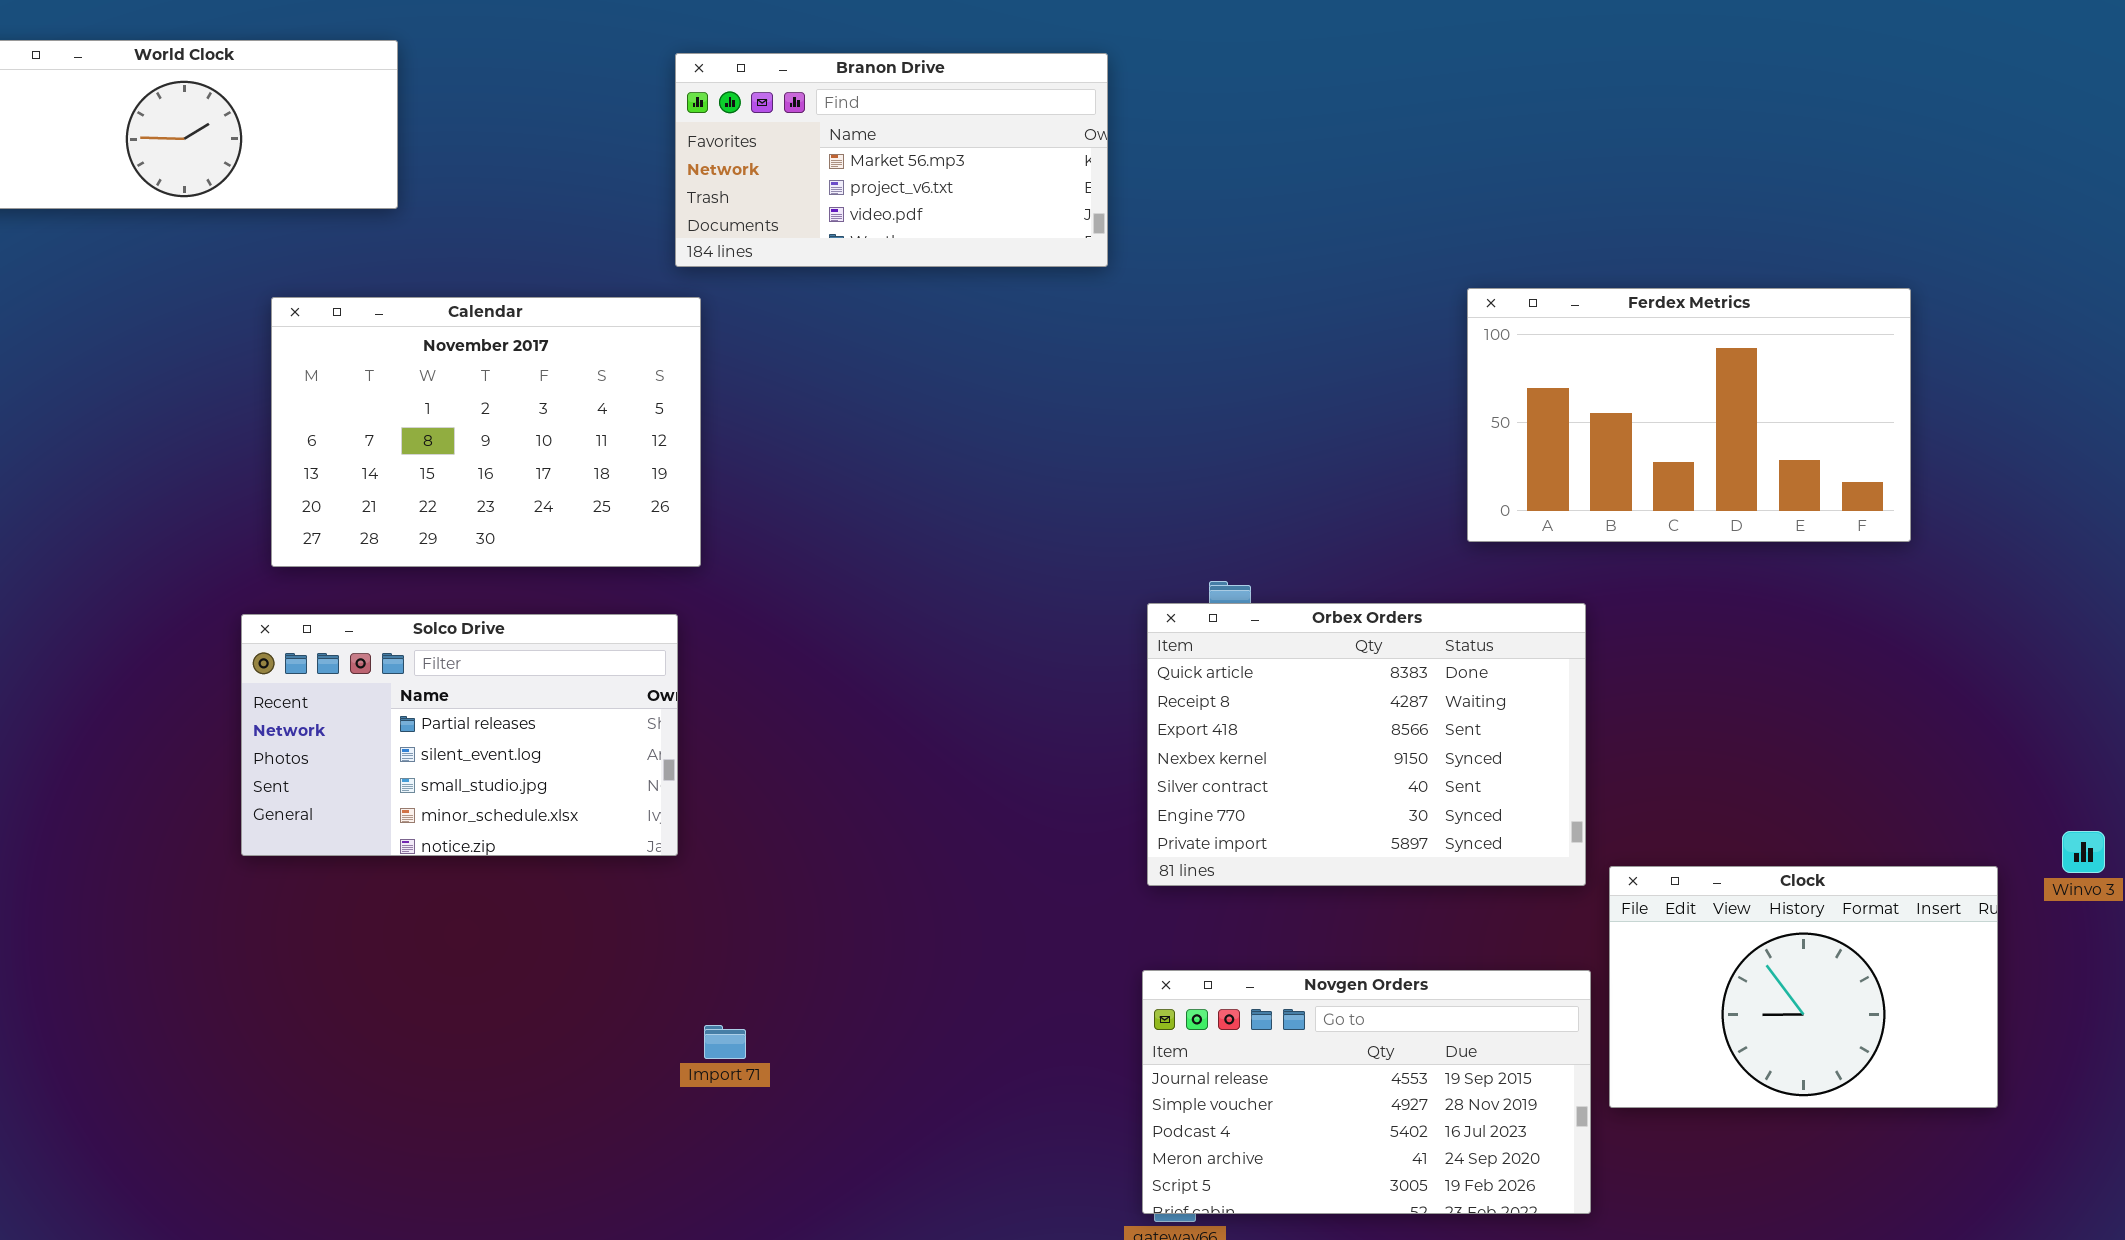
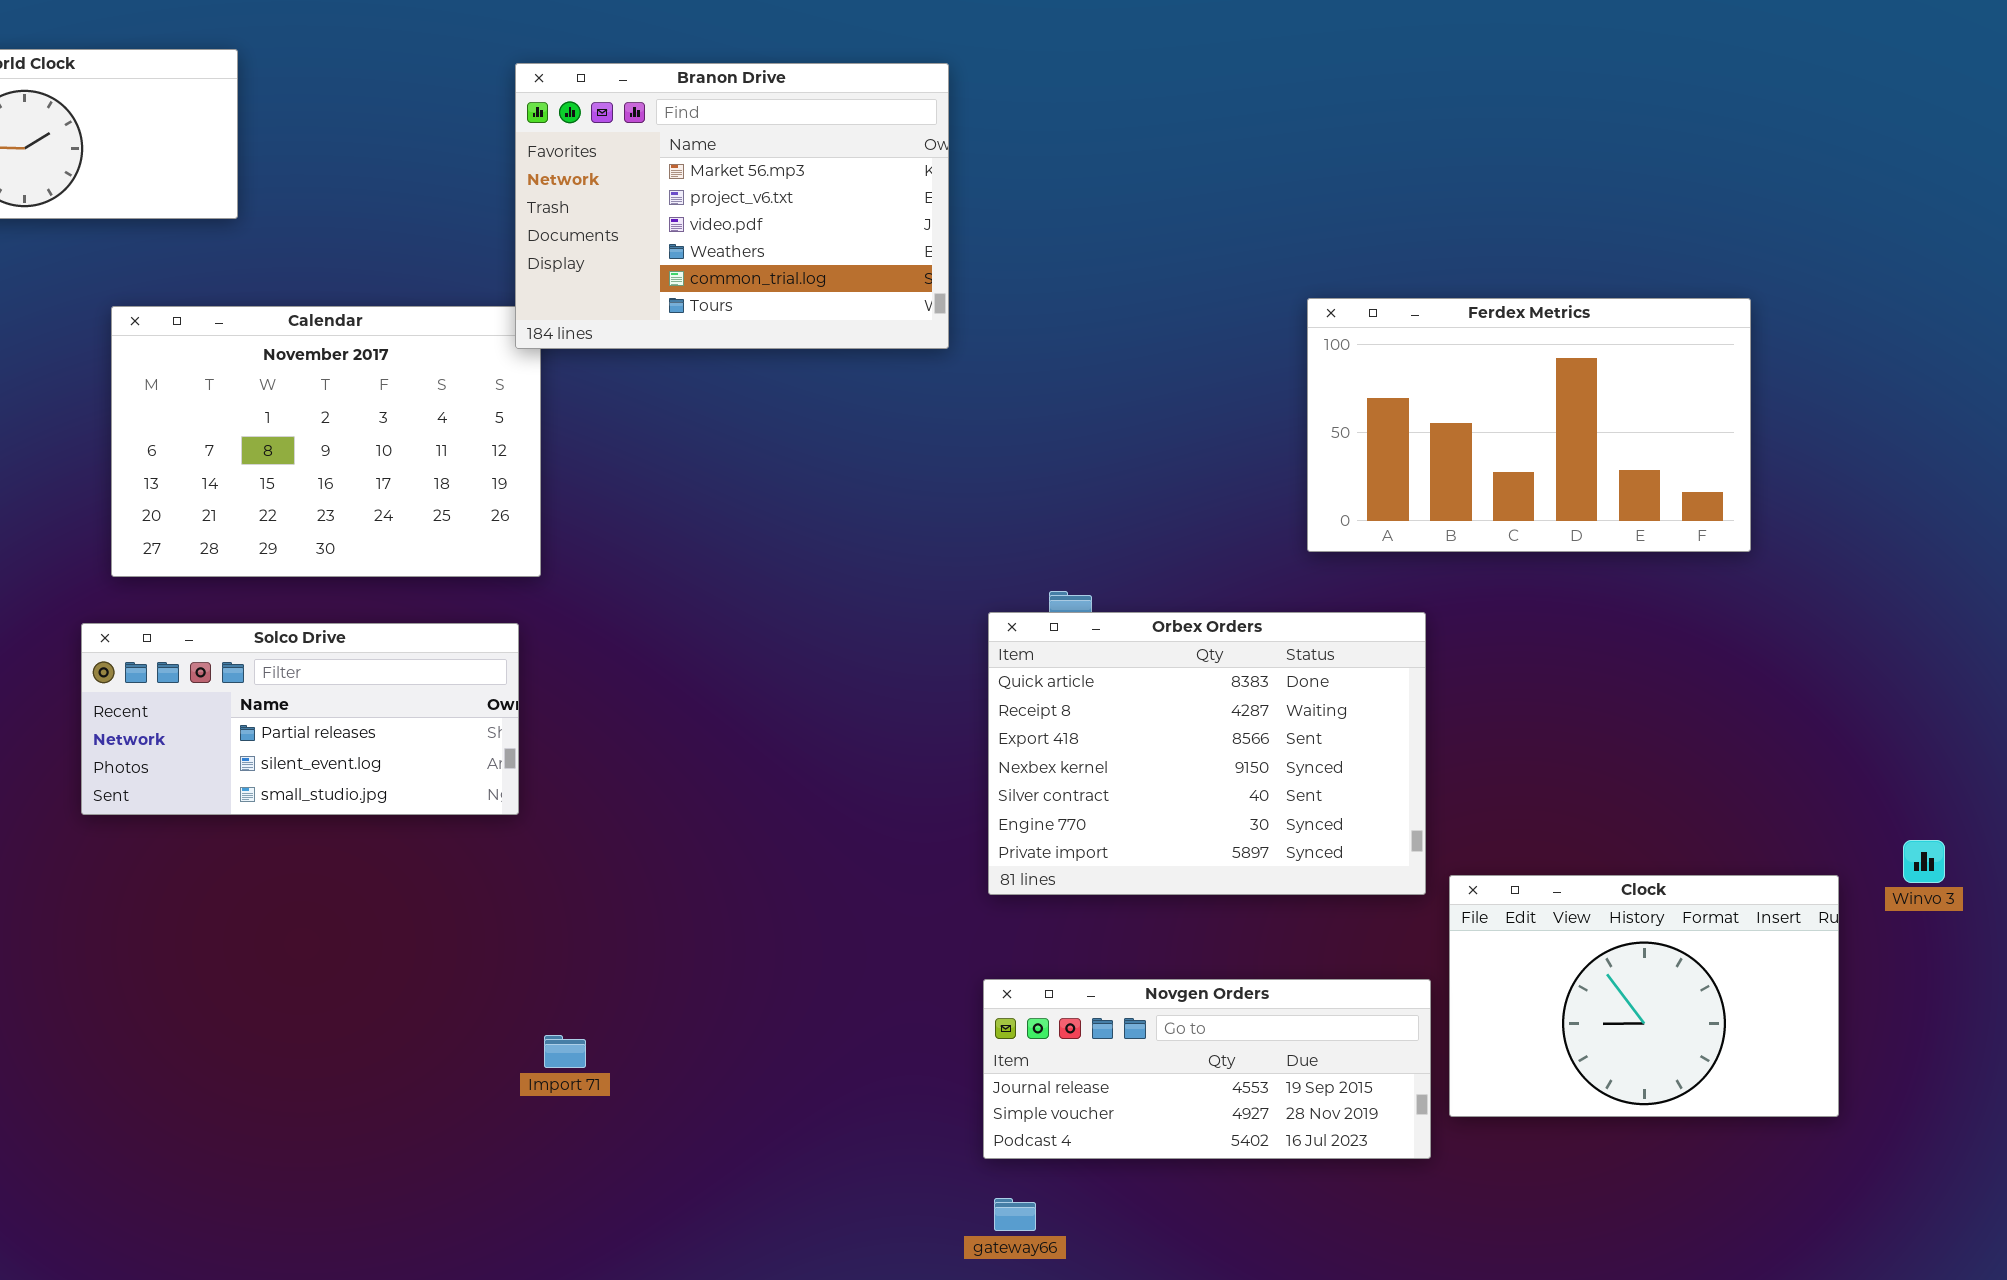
Branon Drive: [675,53,1108,267] -> [515,63,949,349], resized
Solco Drive: [241,614,678,856] -> [81,623,519,815], resized
Novgen Orders: [1142,970,1591,1214] -> [983,979,1431,1159], resized

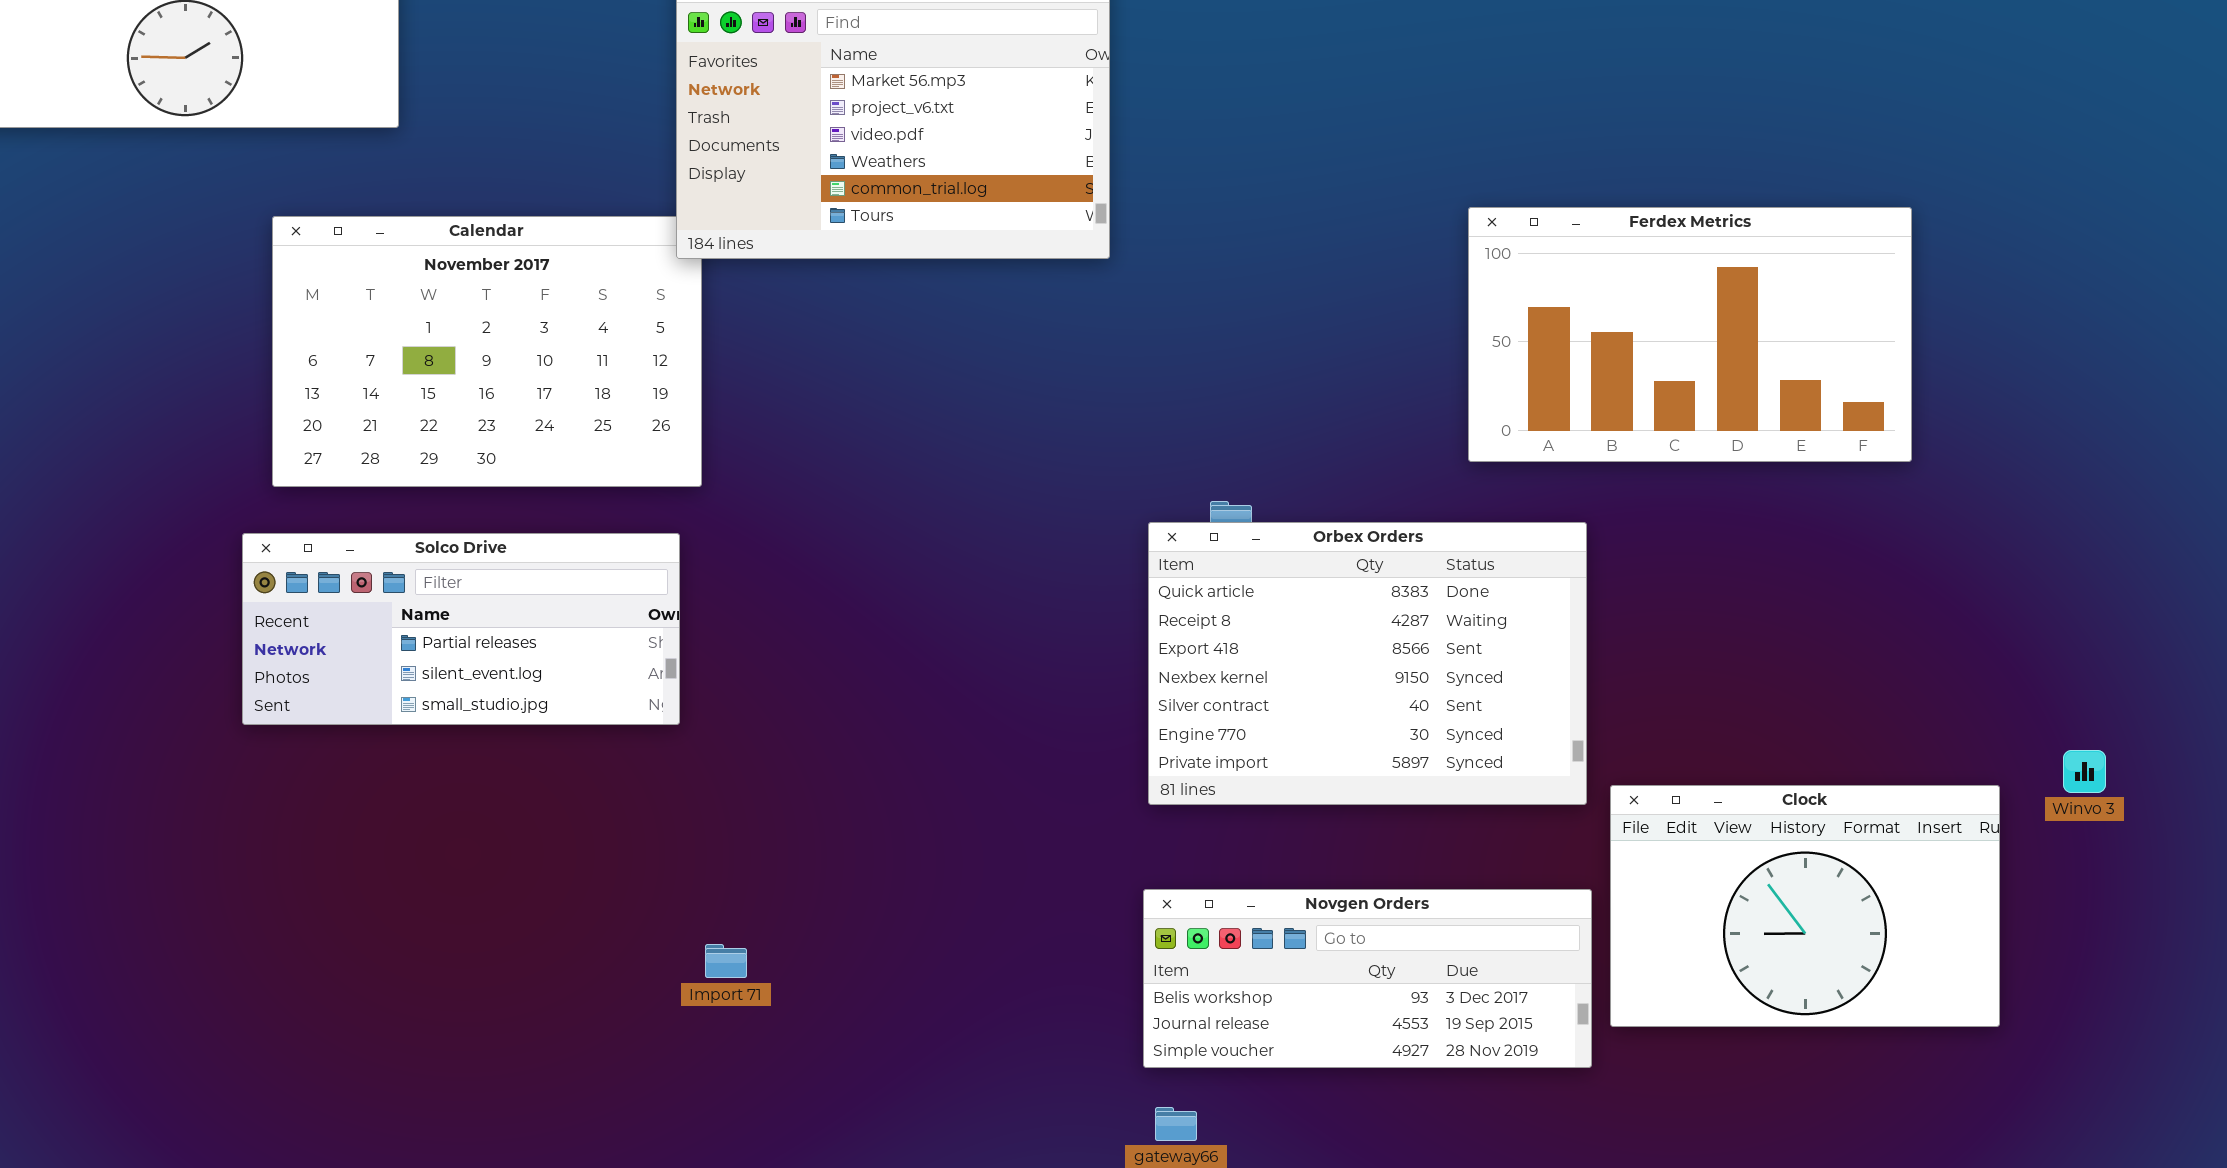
Novgen Orders: [983,979,1431,1159] -> [1143,889,1592,1068], scrolled up 1 row

